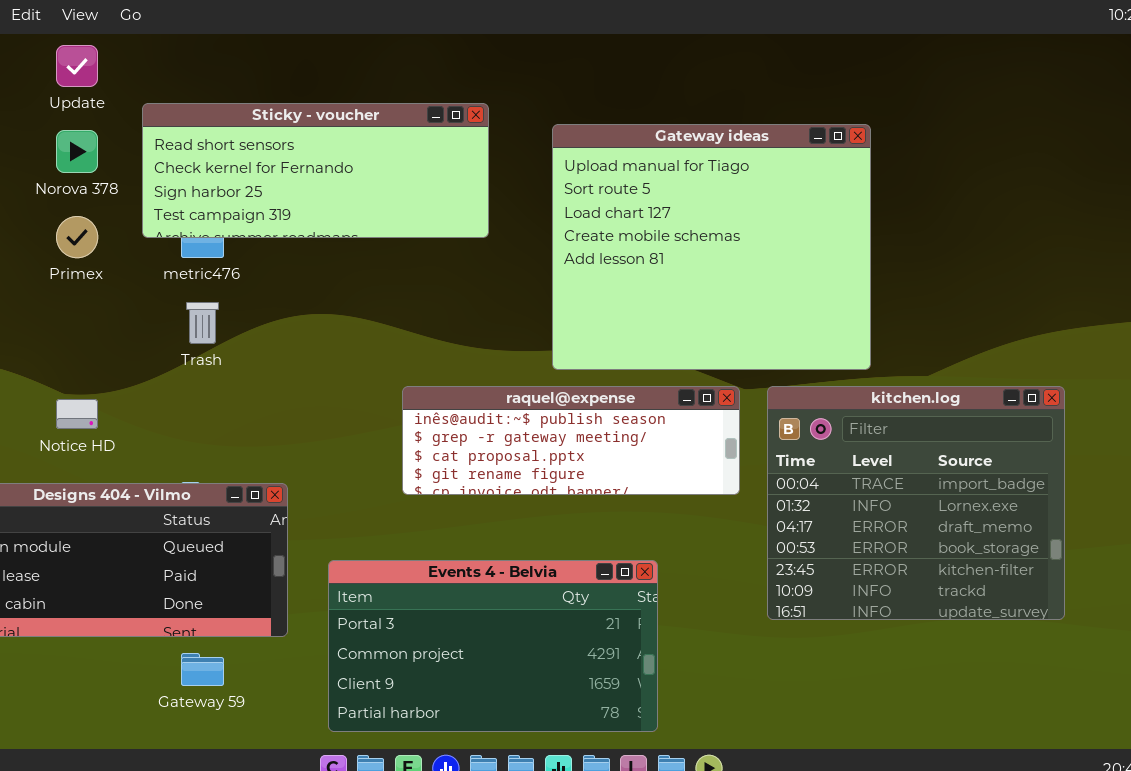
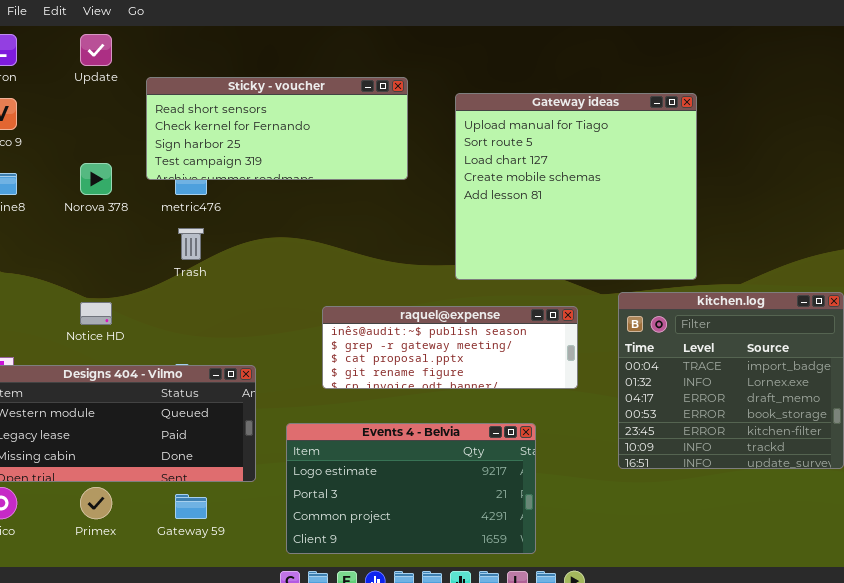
Norova 378: [56,130,98,173] -> [80,163,112,195], moved
Primex: [56,216,98,258] -> [80,487,112,519], moved
raquel@expense: [402,386,740,495] -> [322,306,578,389], moved
Events 4 - Belvia: [328,560,658,732] -> [286,423,536,554], scrolled up 1 row

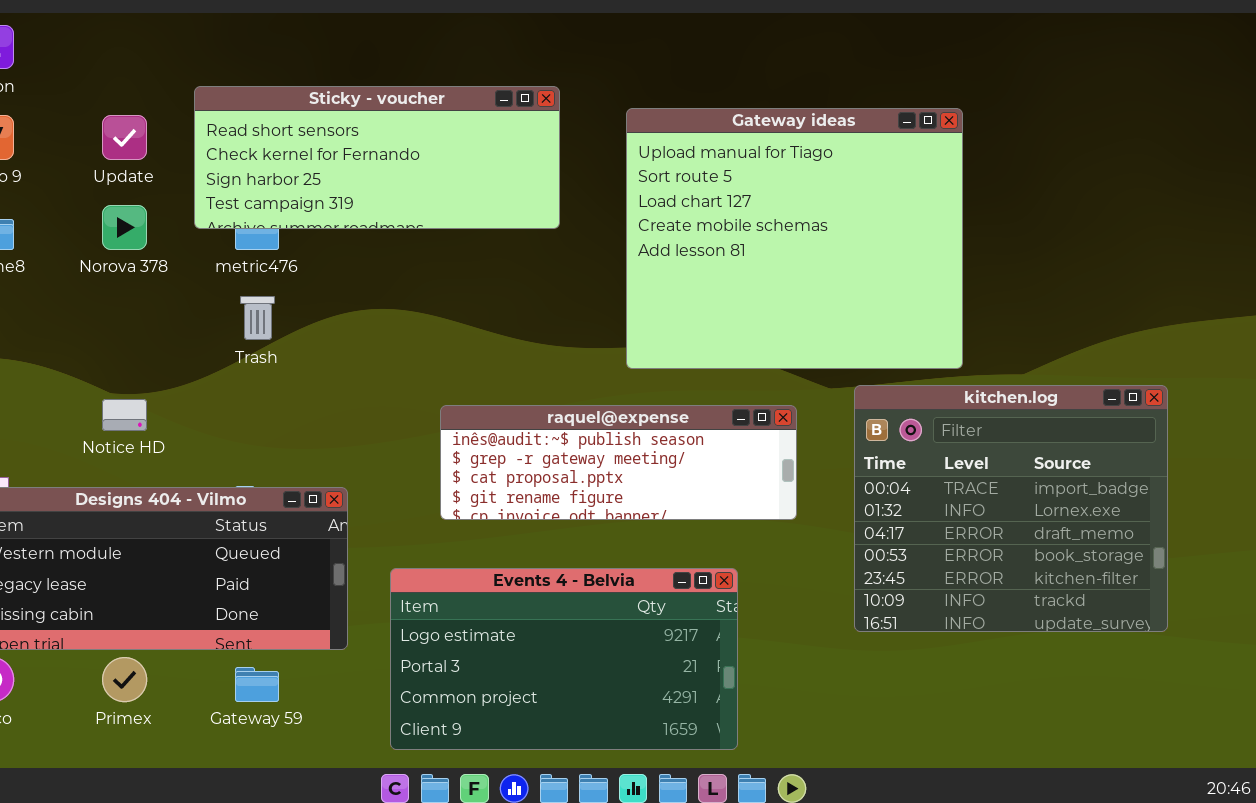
Update: [80,34,112,66] -> [102,115,147,160], moved

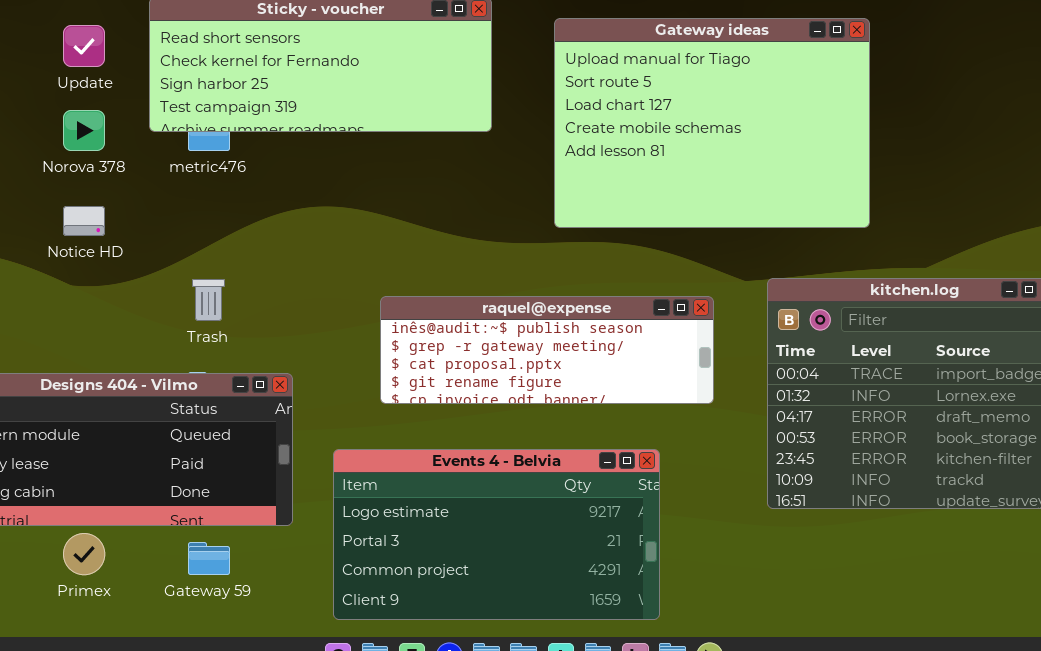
Gateway ideas: [626,108,963,369] -> [554,18,870,228], resized
Trash: [240,296,275,340] -> [192,279,225,321], moved
Notice HD: [102,399,147,431] -> [63,206,105,236], moved

